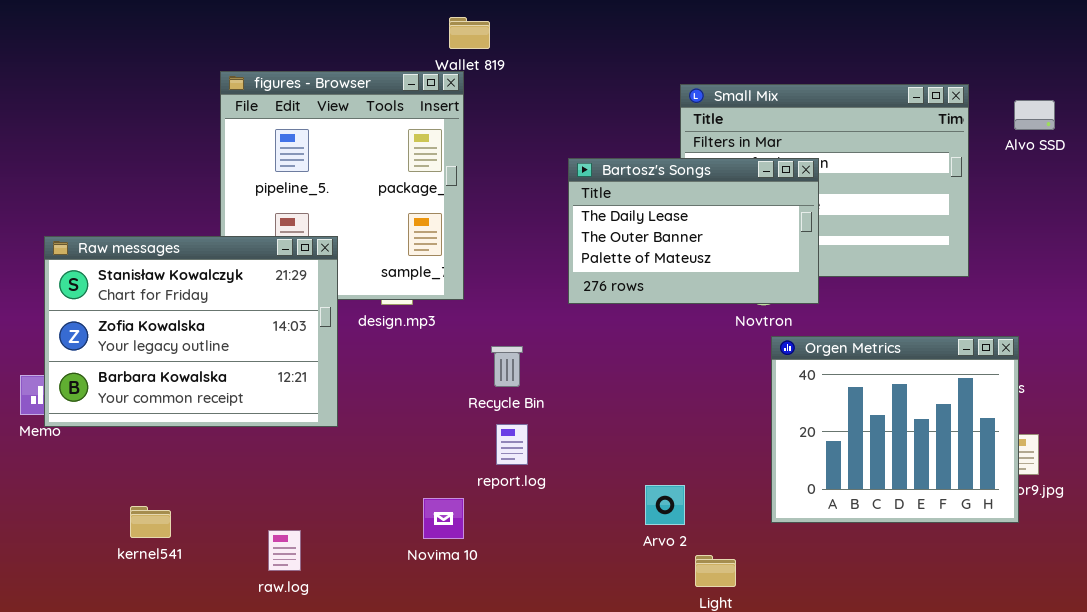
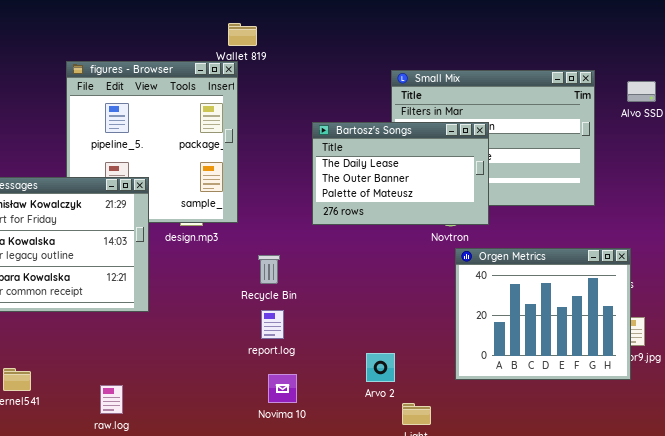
Novima 10: [423,498,464,539] -> [268,374,297,403], moved

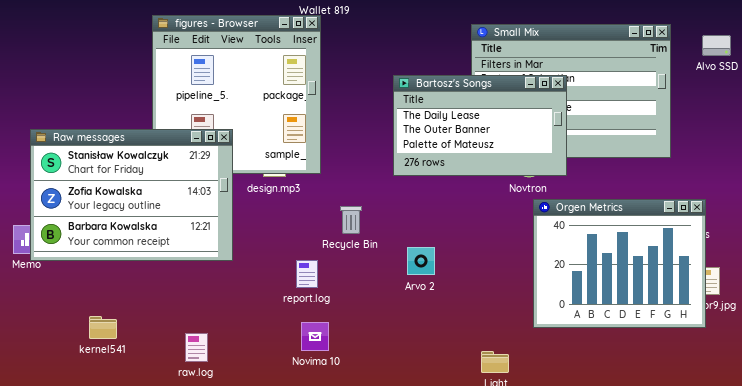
report.log: [261,310,284,339] -> [296,260,318,288], moved
Arvo 2: [366,353,395,382] -> [407,247,435,275], moved
Novima 10: [268,374,297,403] -> [301,322,329,351], moved

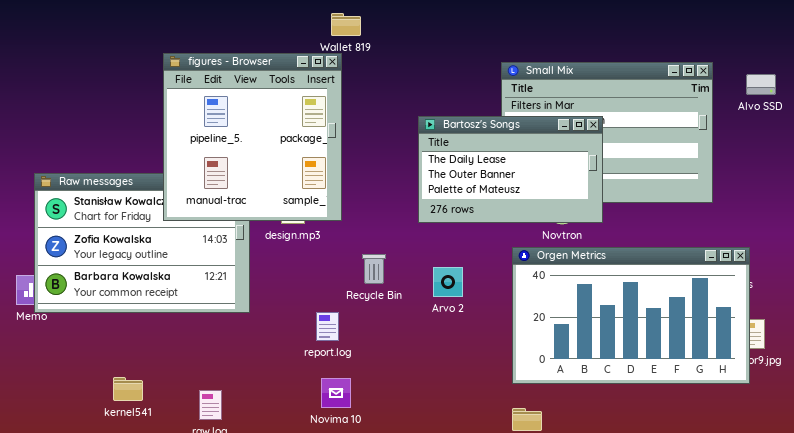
figures - Browser: [152,15,321,174] -> [163,53,342,221], raised
Orgen Metrics: [533,199,706,328] -> [512,247,750,384], resized
Arvo 2: [407,247,435,275] -> [433,267,463,297], moved
kernel541: [89,316,117,339] -> [113,377,143,401], moved

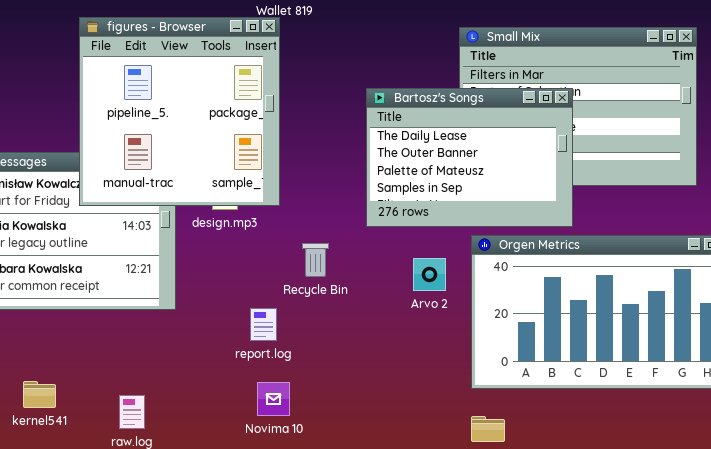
Bartosz's Songs: [418,116,603,223] -> [366,88,573,227], resized
Arvo 2: [433,267,463,297] -> [413,258,446,291], moved

